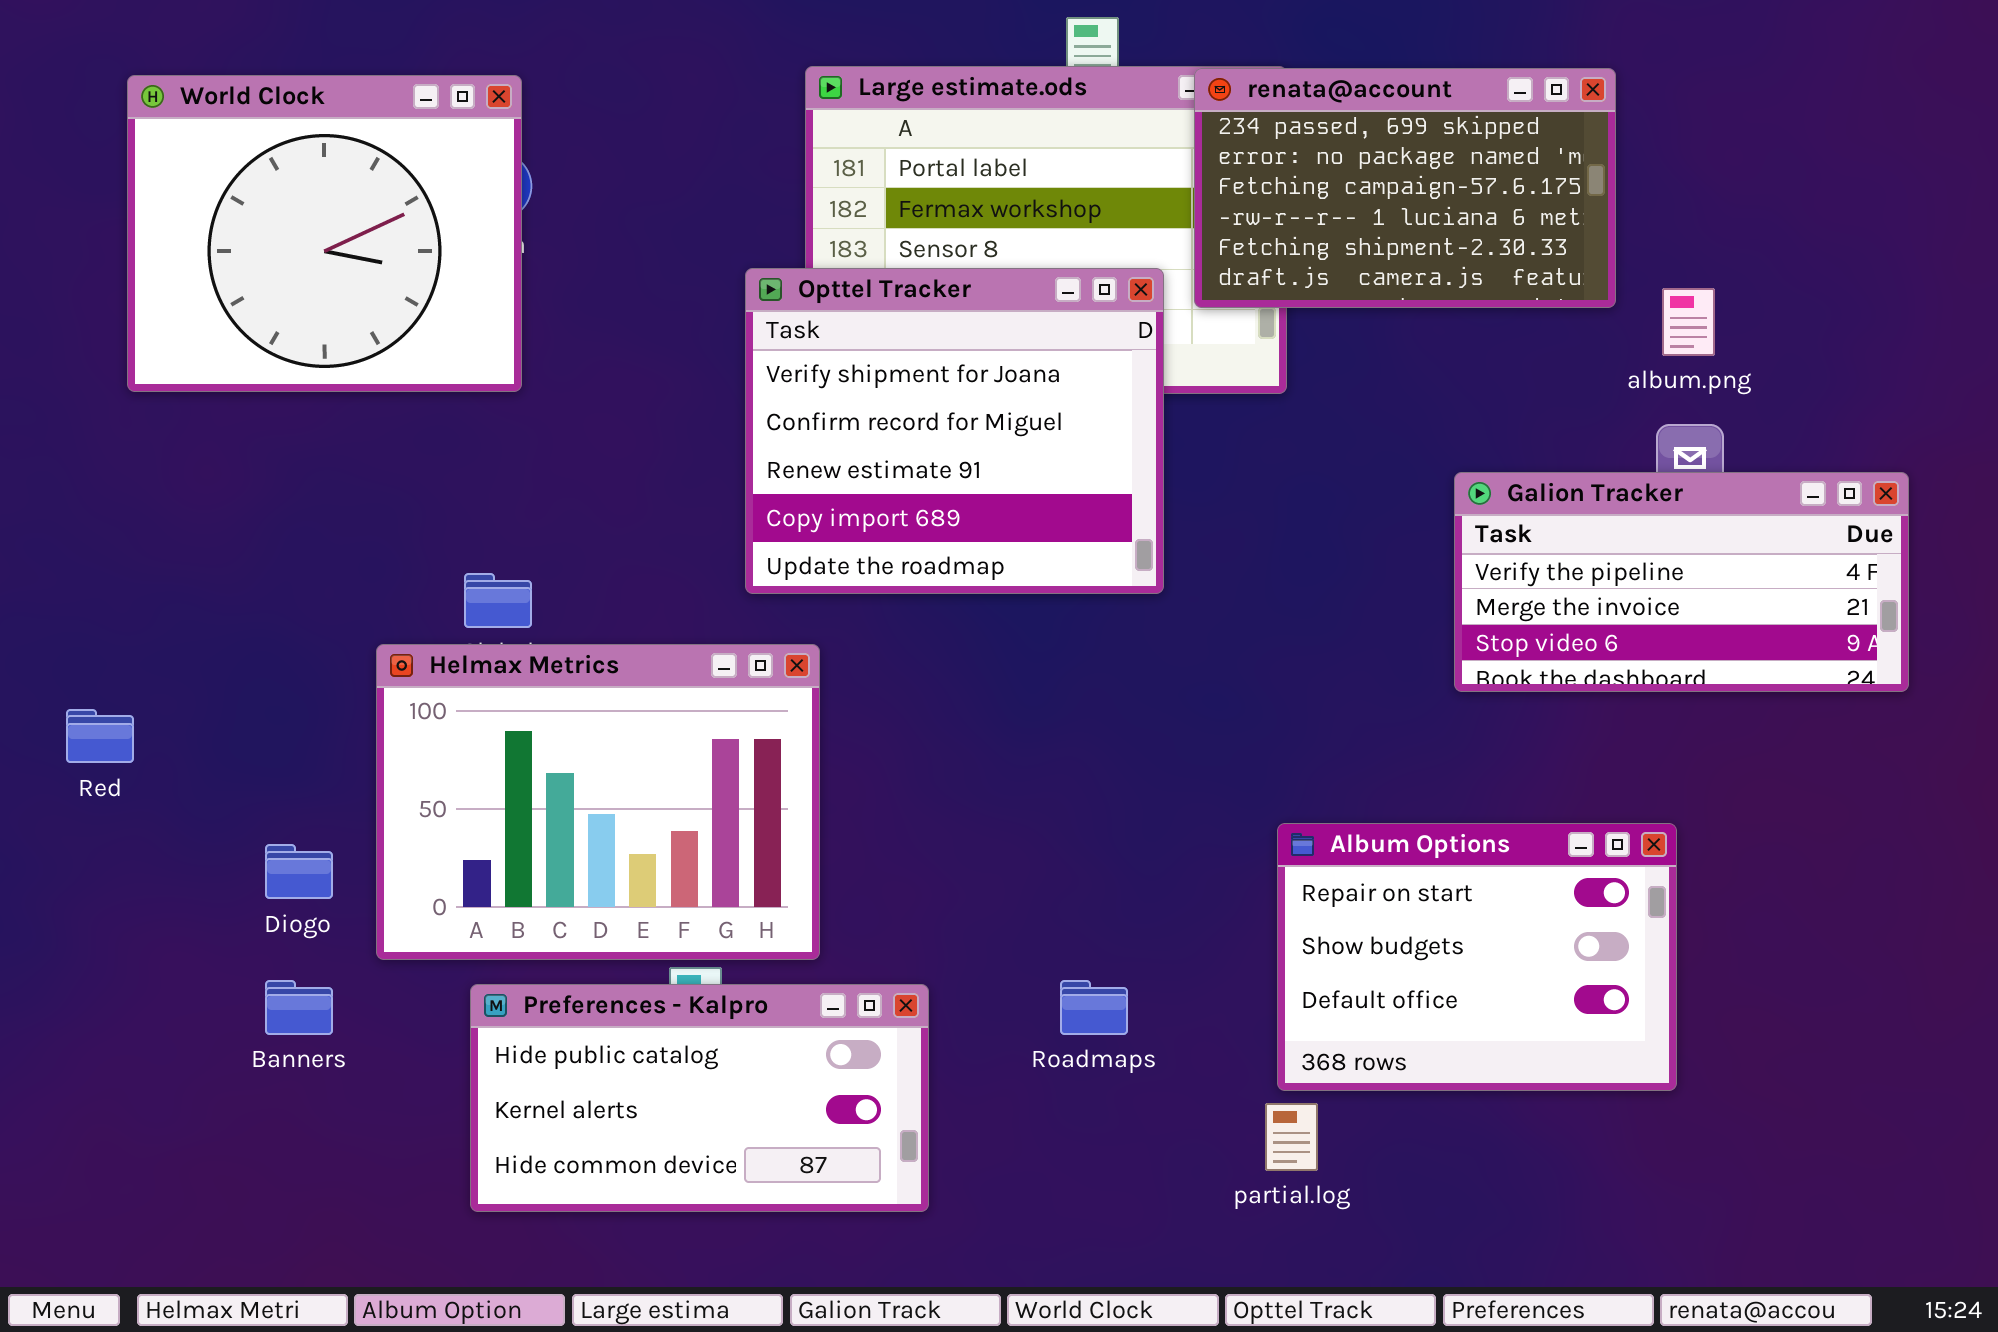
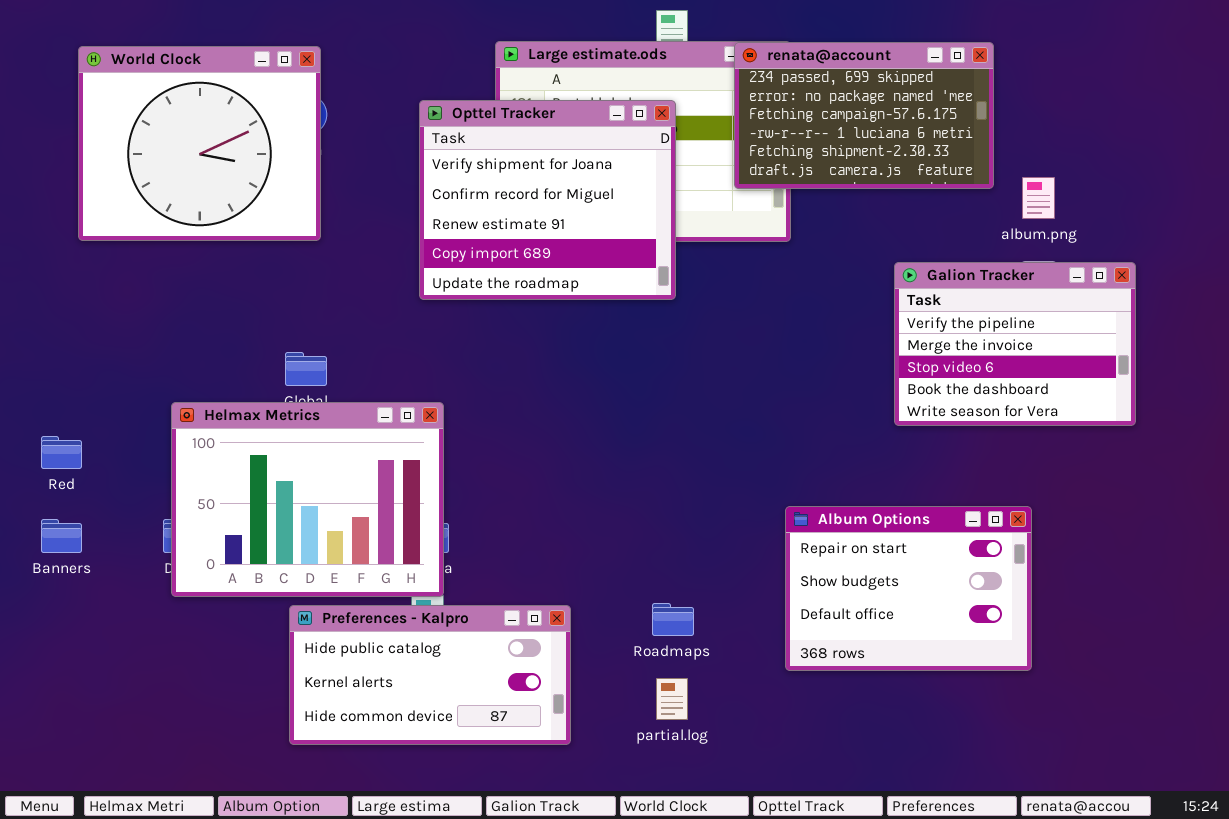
Opttel Tracker: [745,268,1164,594] -> [419,100,676,300], moved
Galion Tracker: [1454,472,1909,692] -> [894,262,1136,426], resized
Helmax Metrics: [376,644,820,960] -> [171,402,444,597], moved
Banners: [265,980,333,1035] -> [41,519,82,553], moved
partial.log: [1265,1103,1318,1171] -> [656,678,688,720], moved

